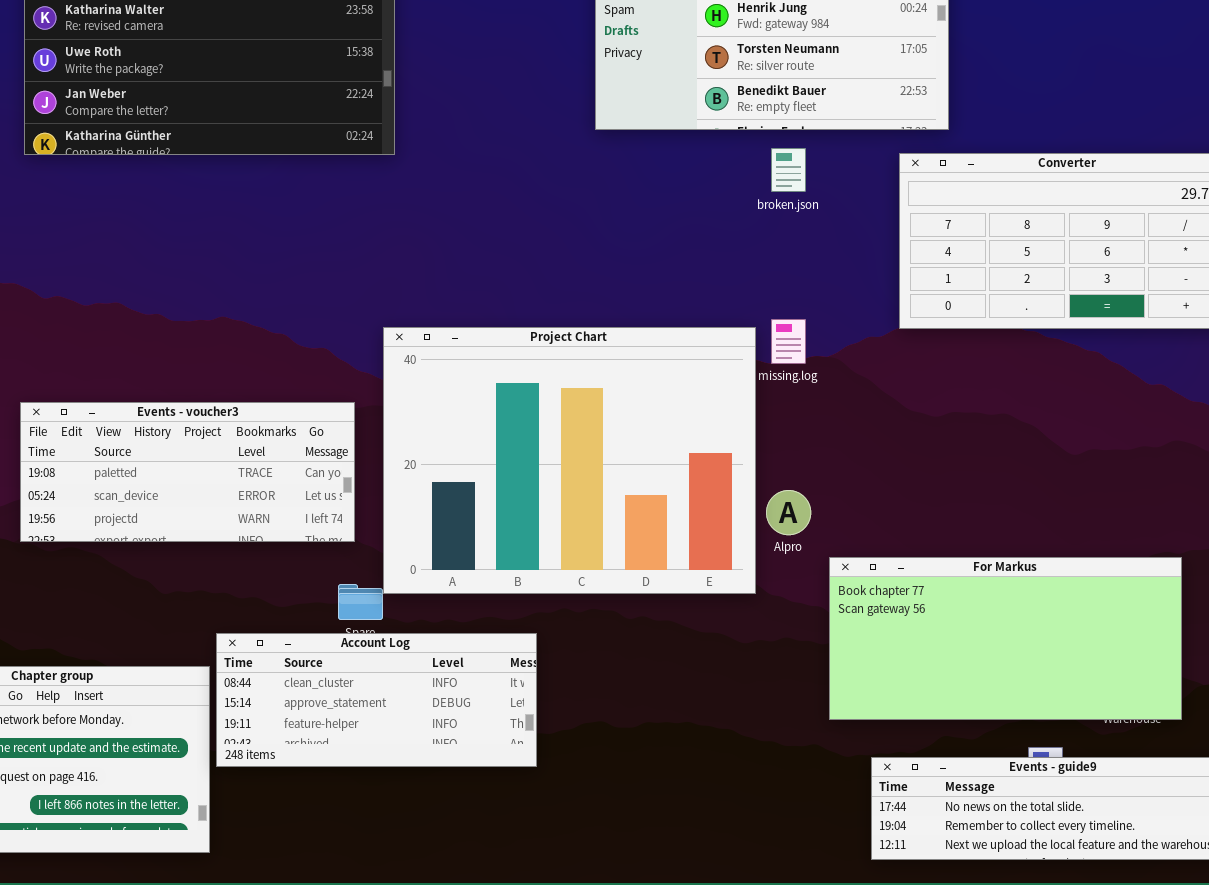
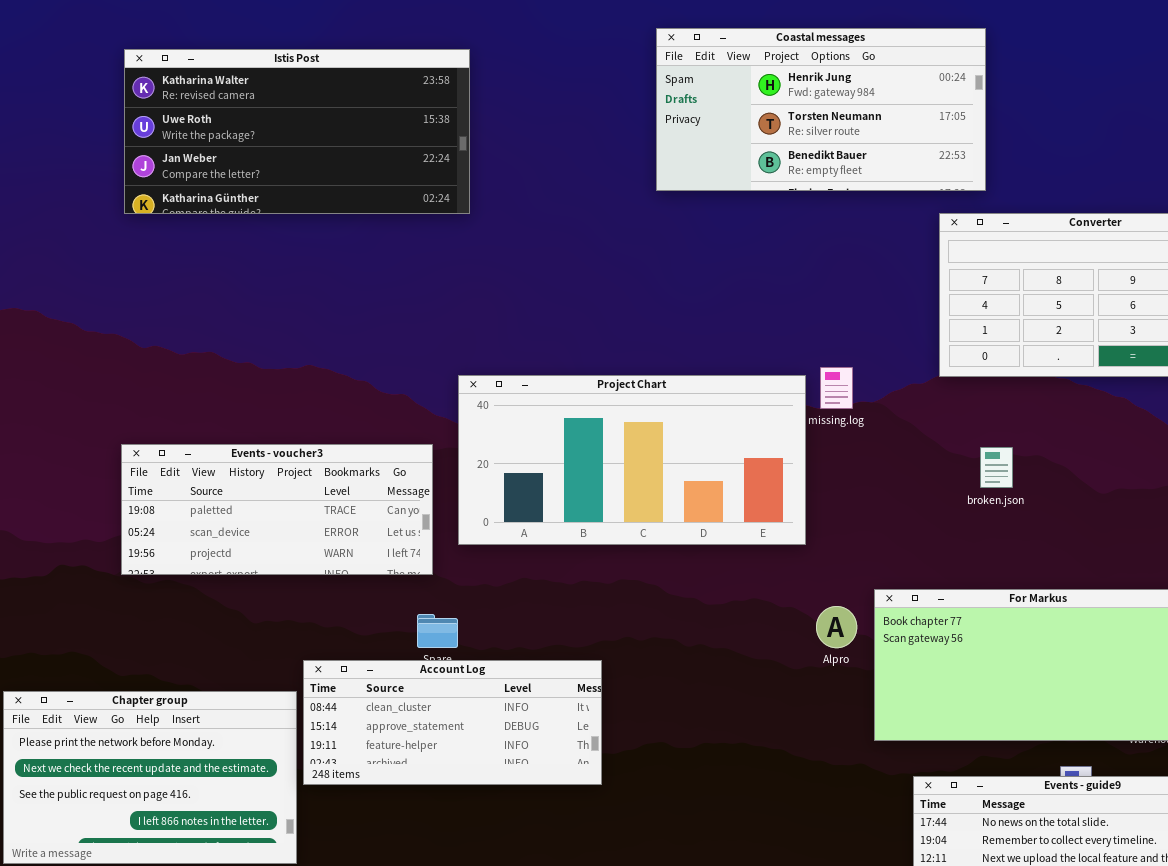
broken.json: [771,148,806,192] -> [980,447,1013,488], moved
Project Chart: [383,327,756,594] -> [458,375,806,545], resized
Alpro: [766,490,811,535] -> [816,606,857,648], moved

